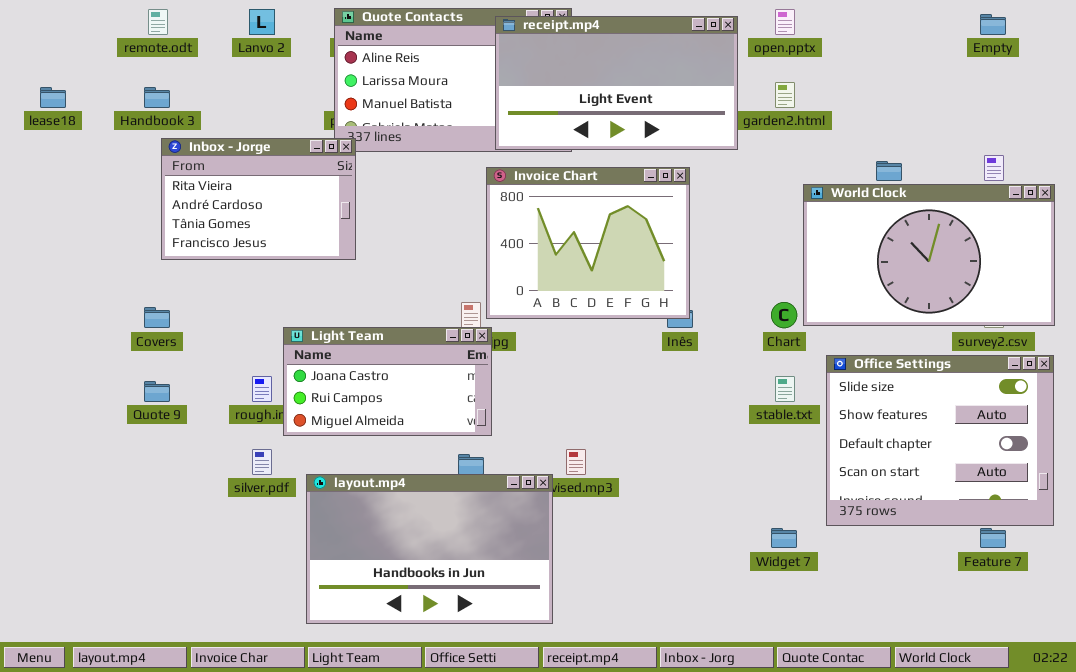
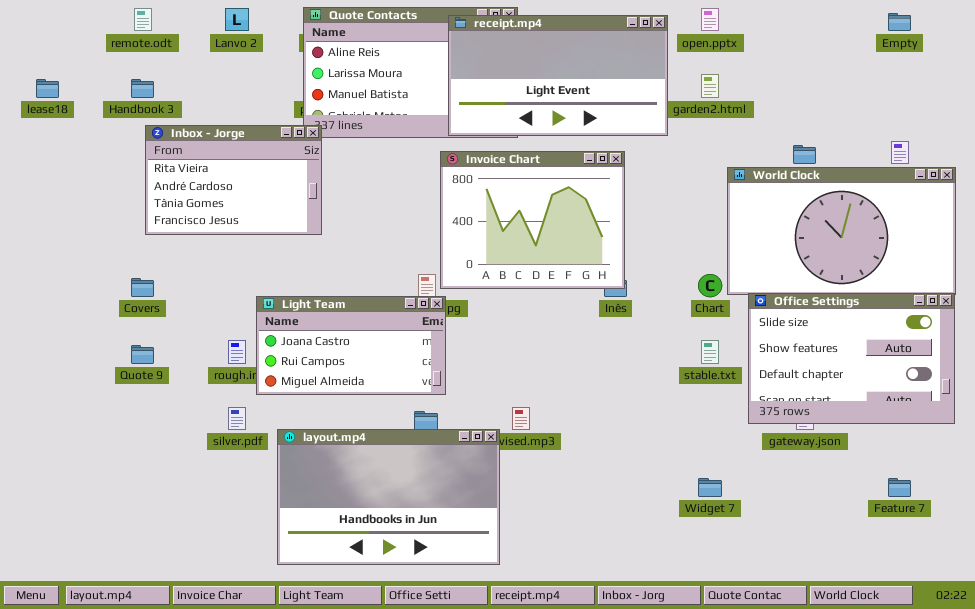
Office Settings: [826,355,1054,526] -> [748,293,955,424], moved, resized

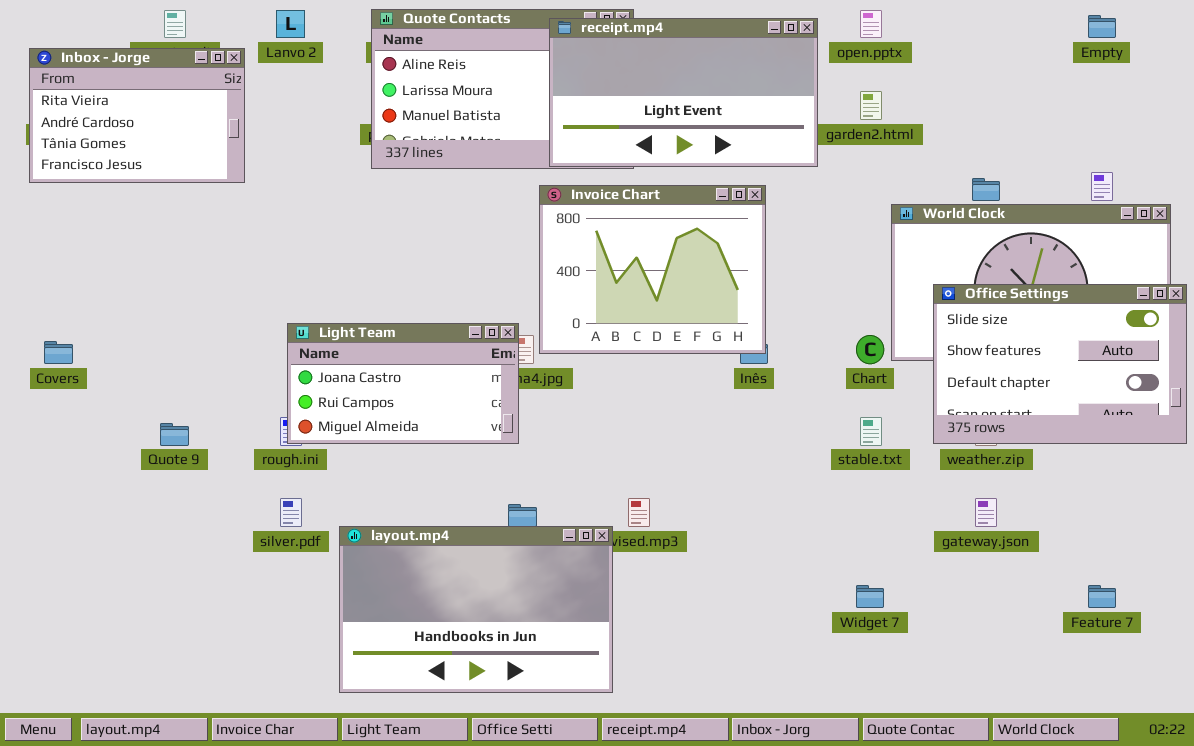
Inbox - Jorge: [145,125,322,235] -> [29,48,245,183], moved
Covers: [131,278,154,297] -> [44,341,73,364], moved
Office Settings: [748,293,955,424] -> [933,284,1187,444], moved
Light Team: [256,296,446,395] -> [287,323,519,444], moved

